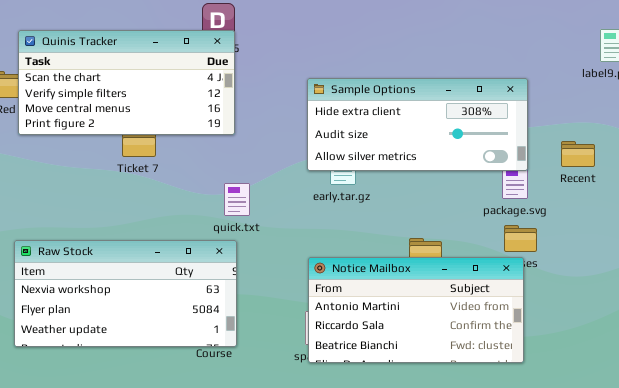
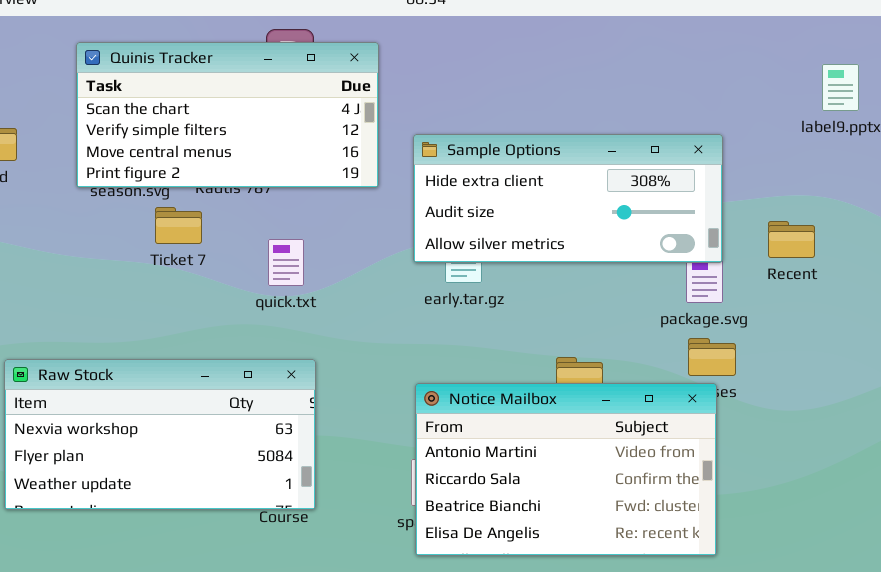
Quinis Tracker: [18,30,235,135] -> [76,42,379,188], moved
quick.txt: [224,183,250,216] -> [268,239,304,286], moved
Notice Mailbox: [308,257,524,363] -> [415,383,717,556], resized

